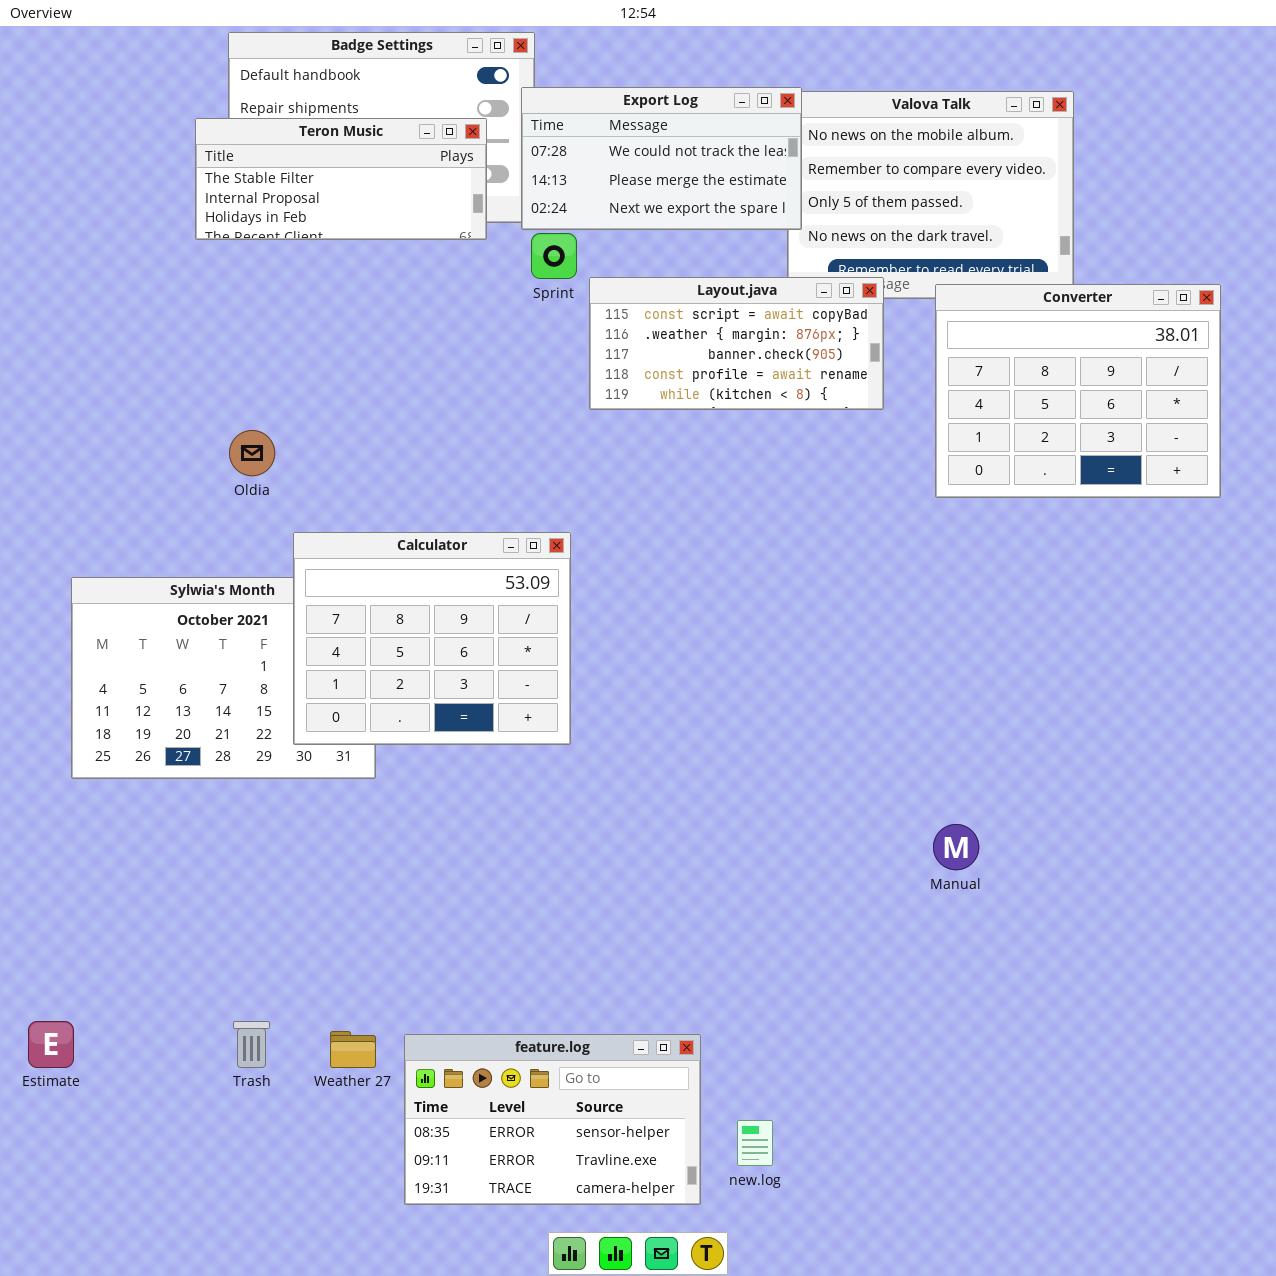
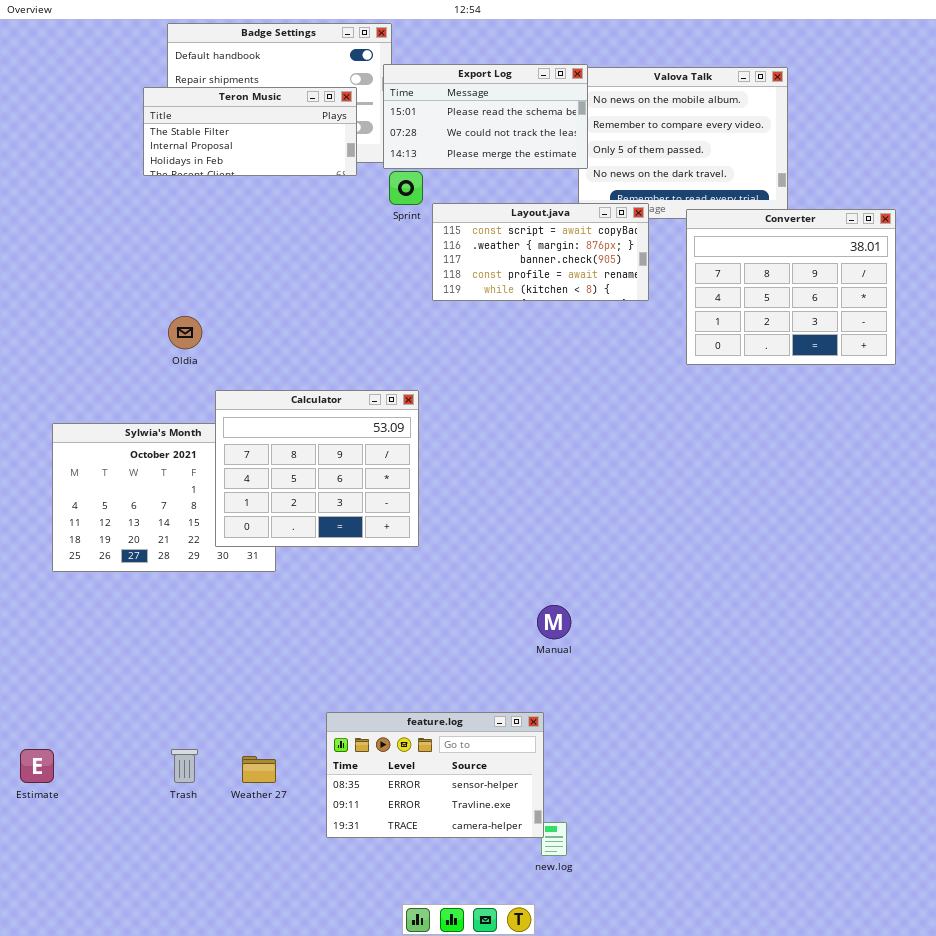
Export Log: [521,87,802,230] -> [383,64,588,169], scrolled up 1 row
Manual: [933,824,979,870] -> [537,605,571,639], moved
feature.log: [404,1034,701,1205] -> [326,712,544,838], moved

